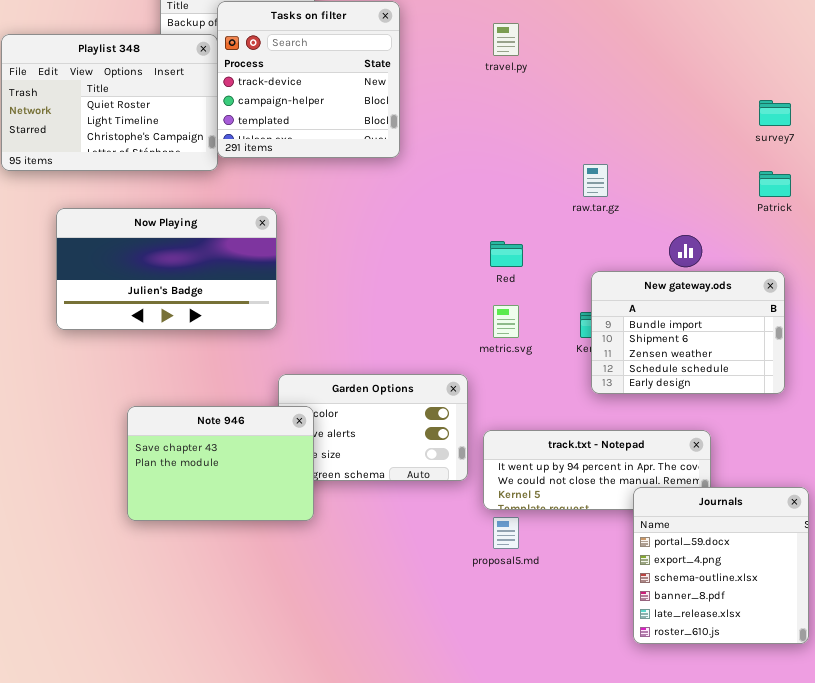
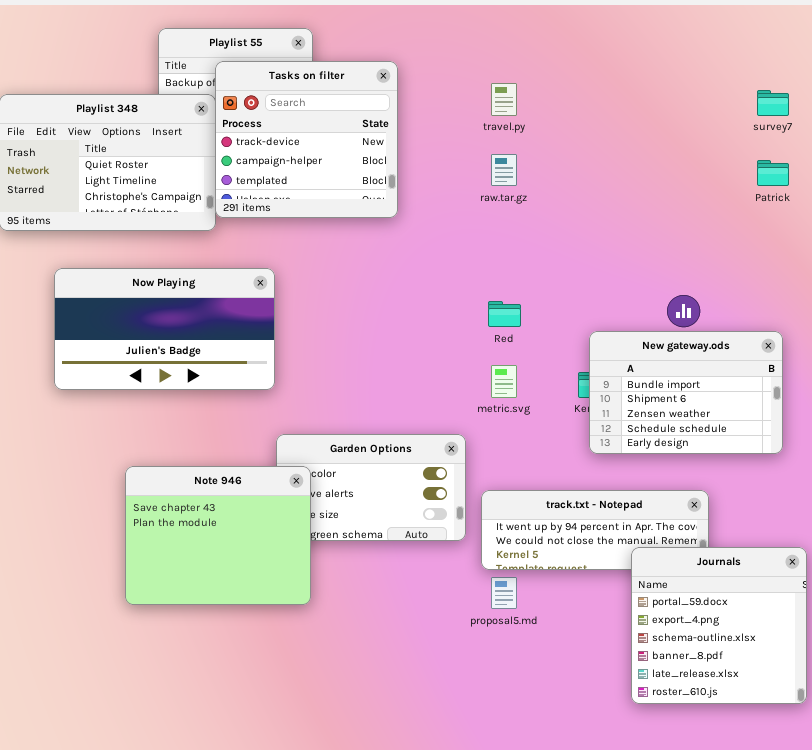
survey7: [759,100,791,126] -> [757,90,789,116], moved
raw.tar.gz: [583,164,608,197] -> [491,154,517,186], moved
Patrick: [759,171,791,197] -> [757,160,789,186], moved
Note 946: [127,406,314,521] -> [125,466,311,605], resized

